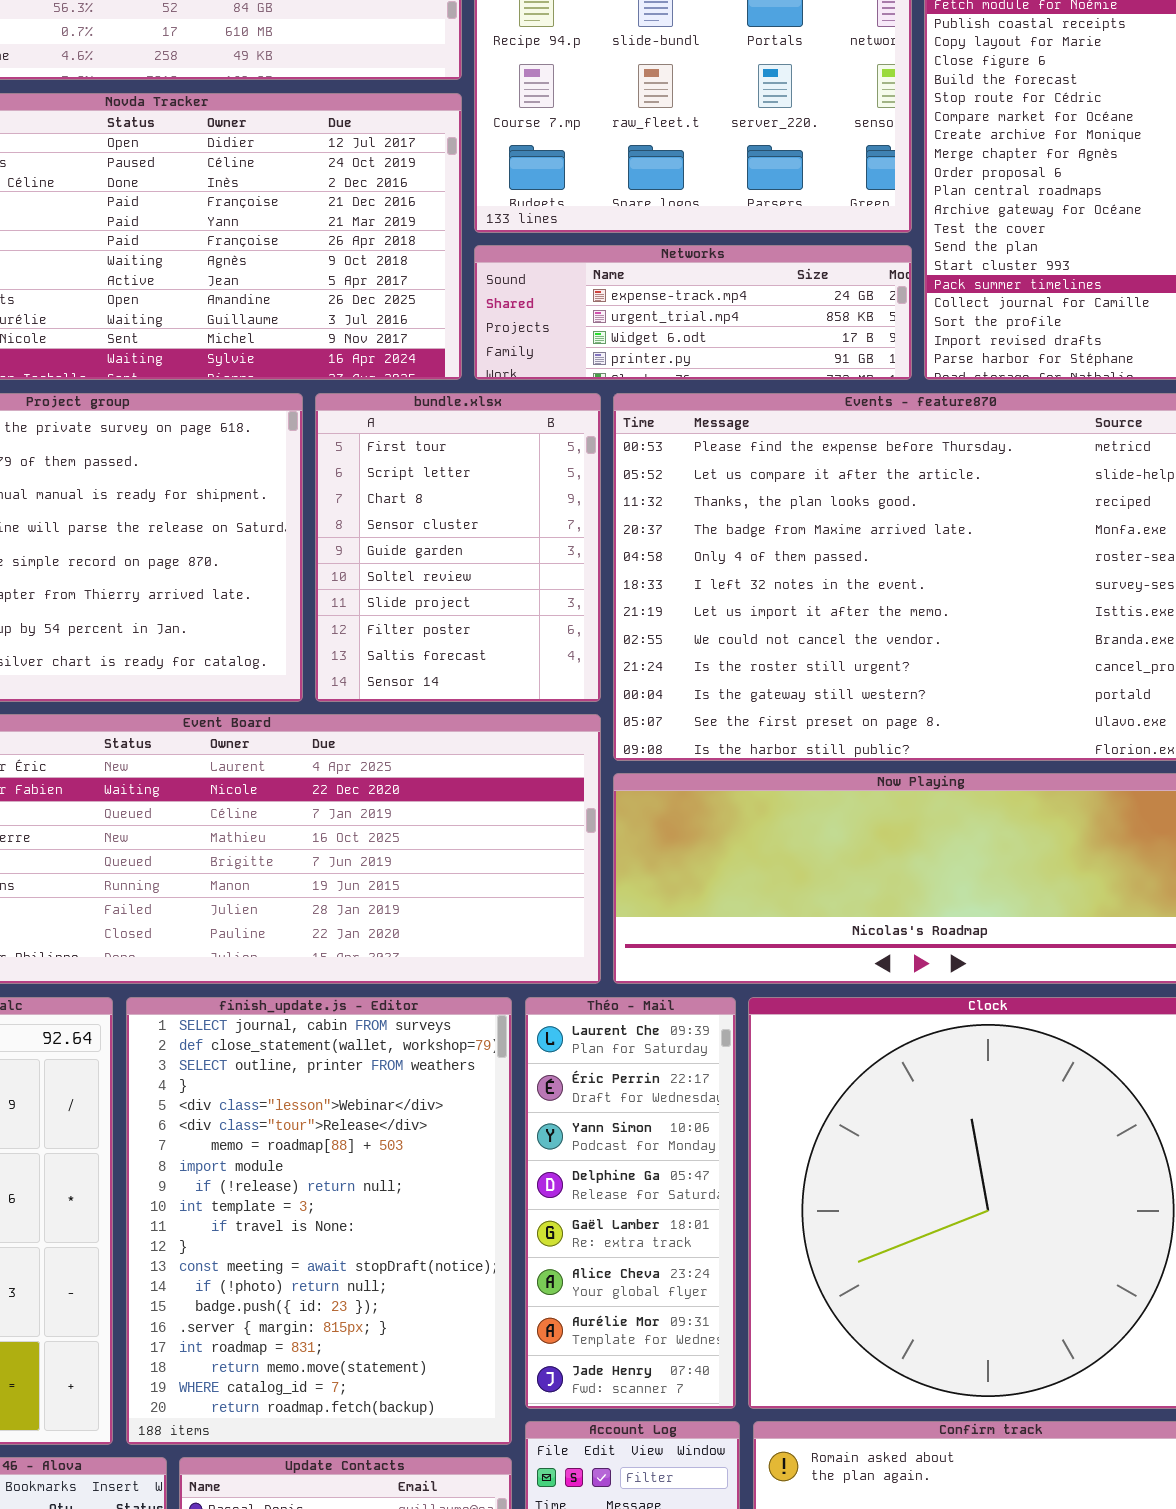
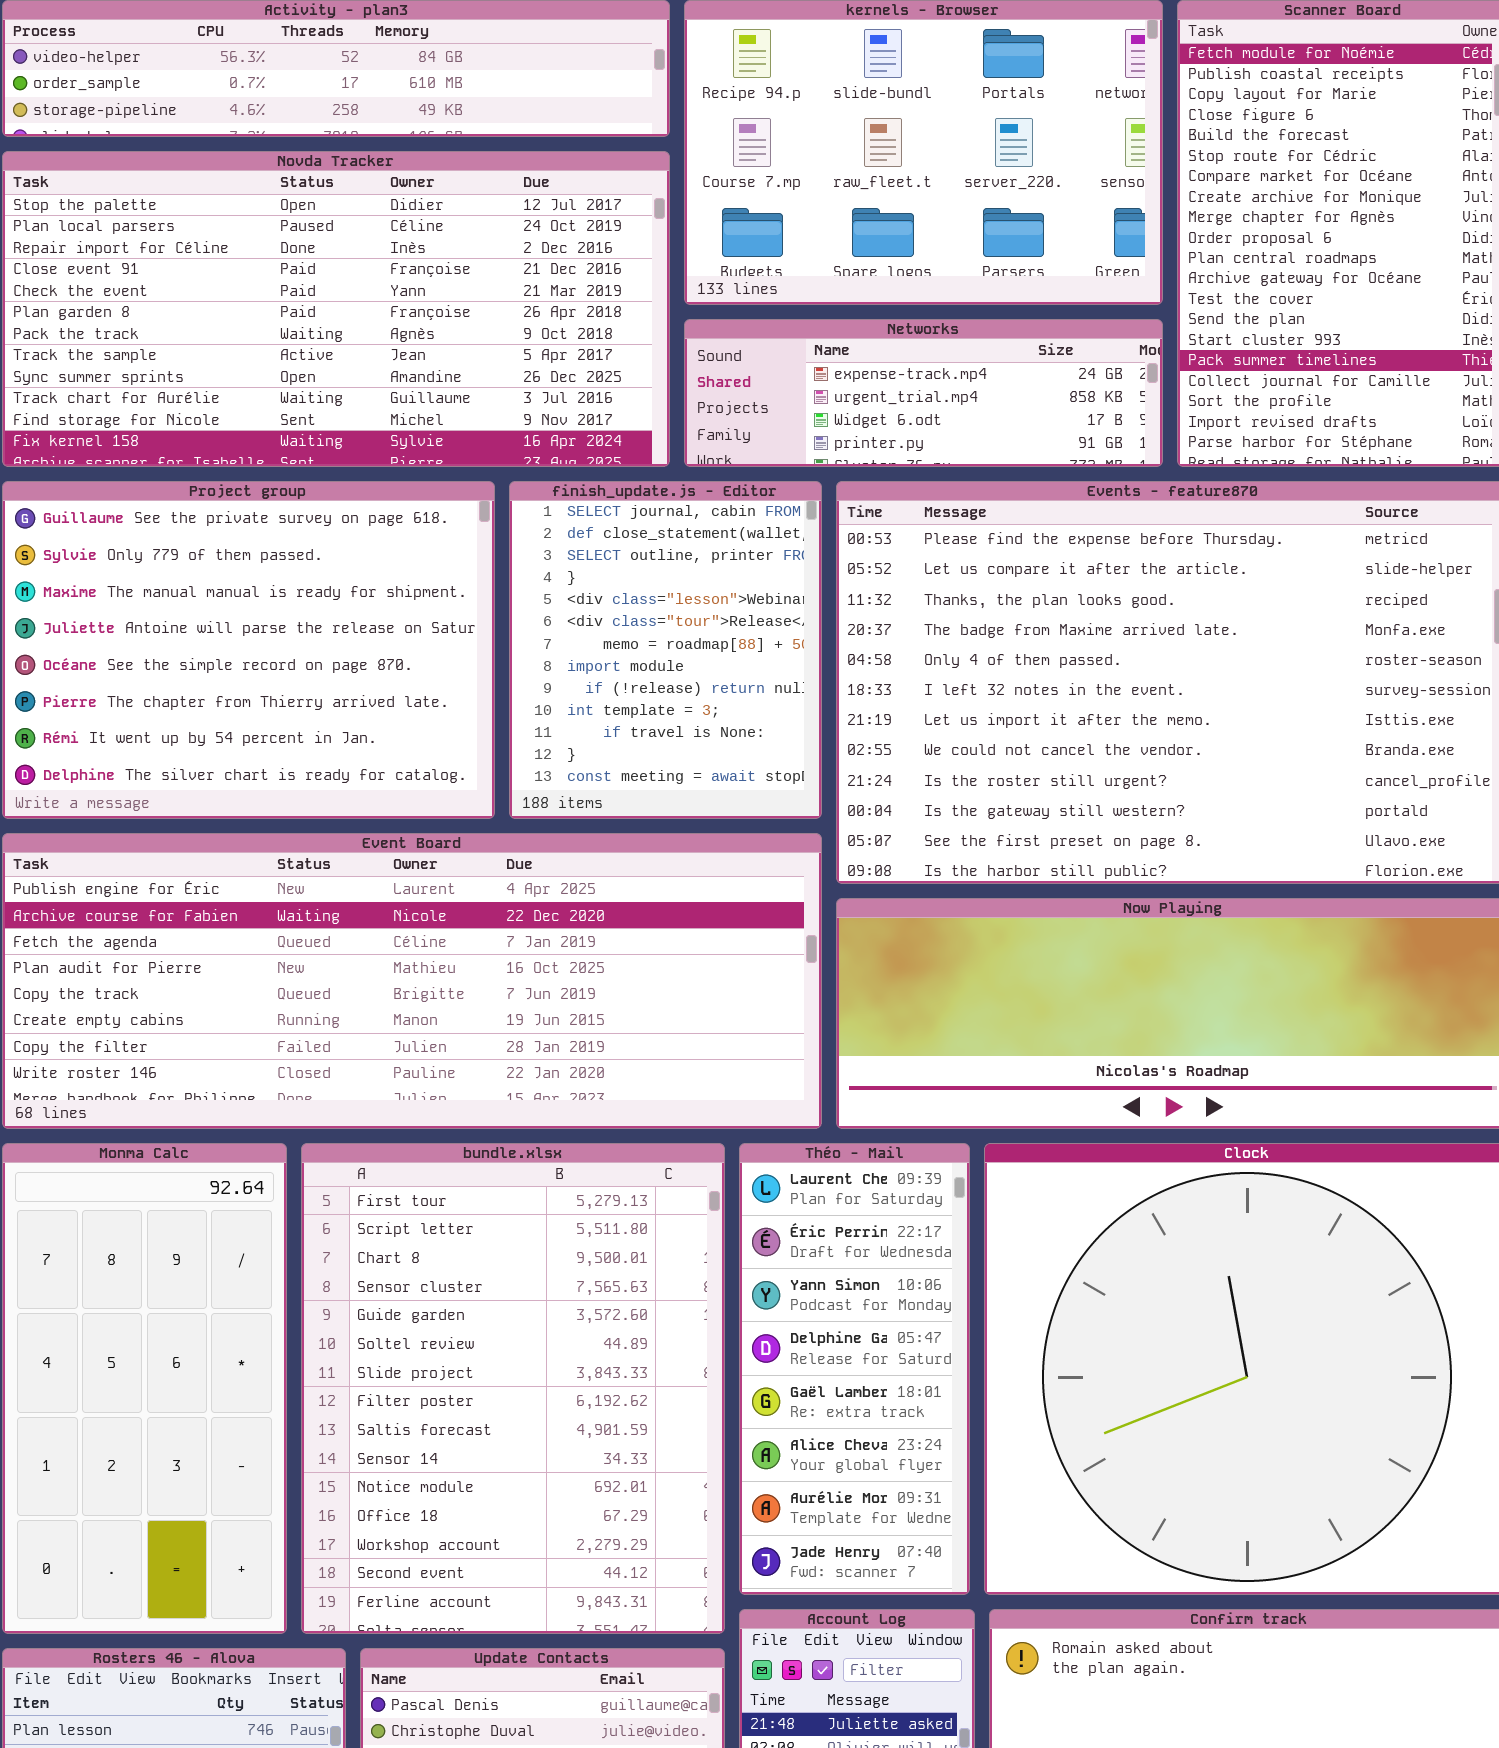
bundle.xlsx: [315,393,601,702] -> [301,1143,725,1634], moved, resized
finish_update.js - Editor: [126,997,512,1445] -> [509,481,822,819], moved, resized

